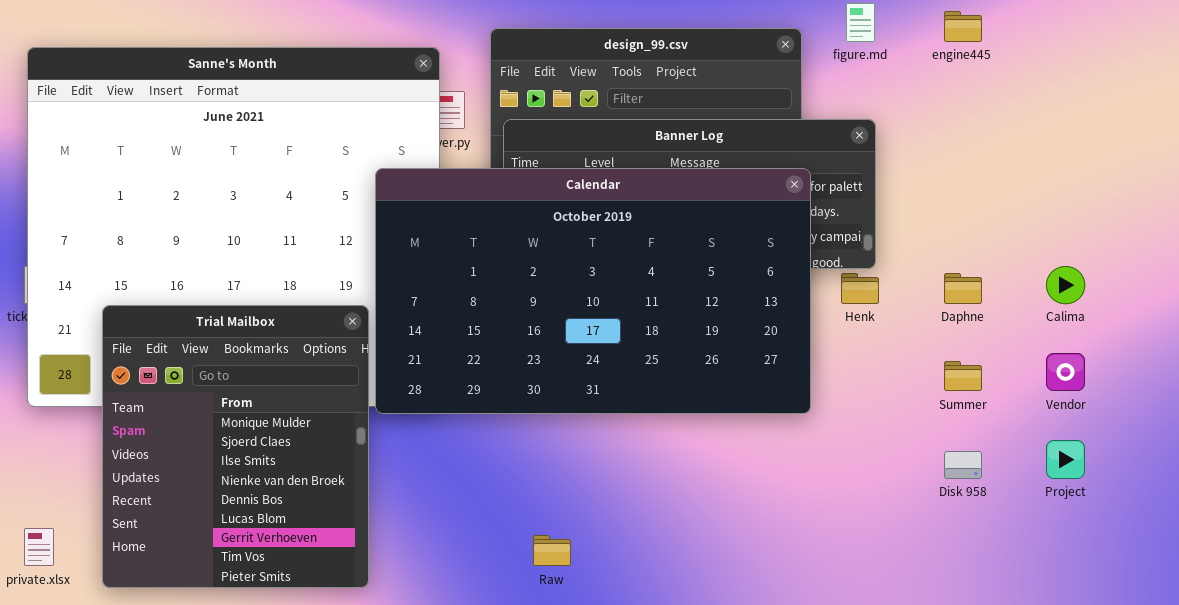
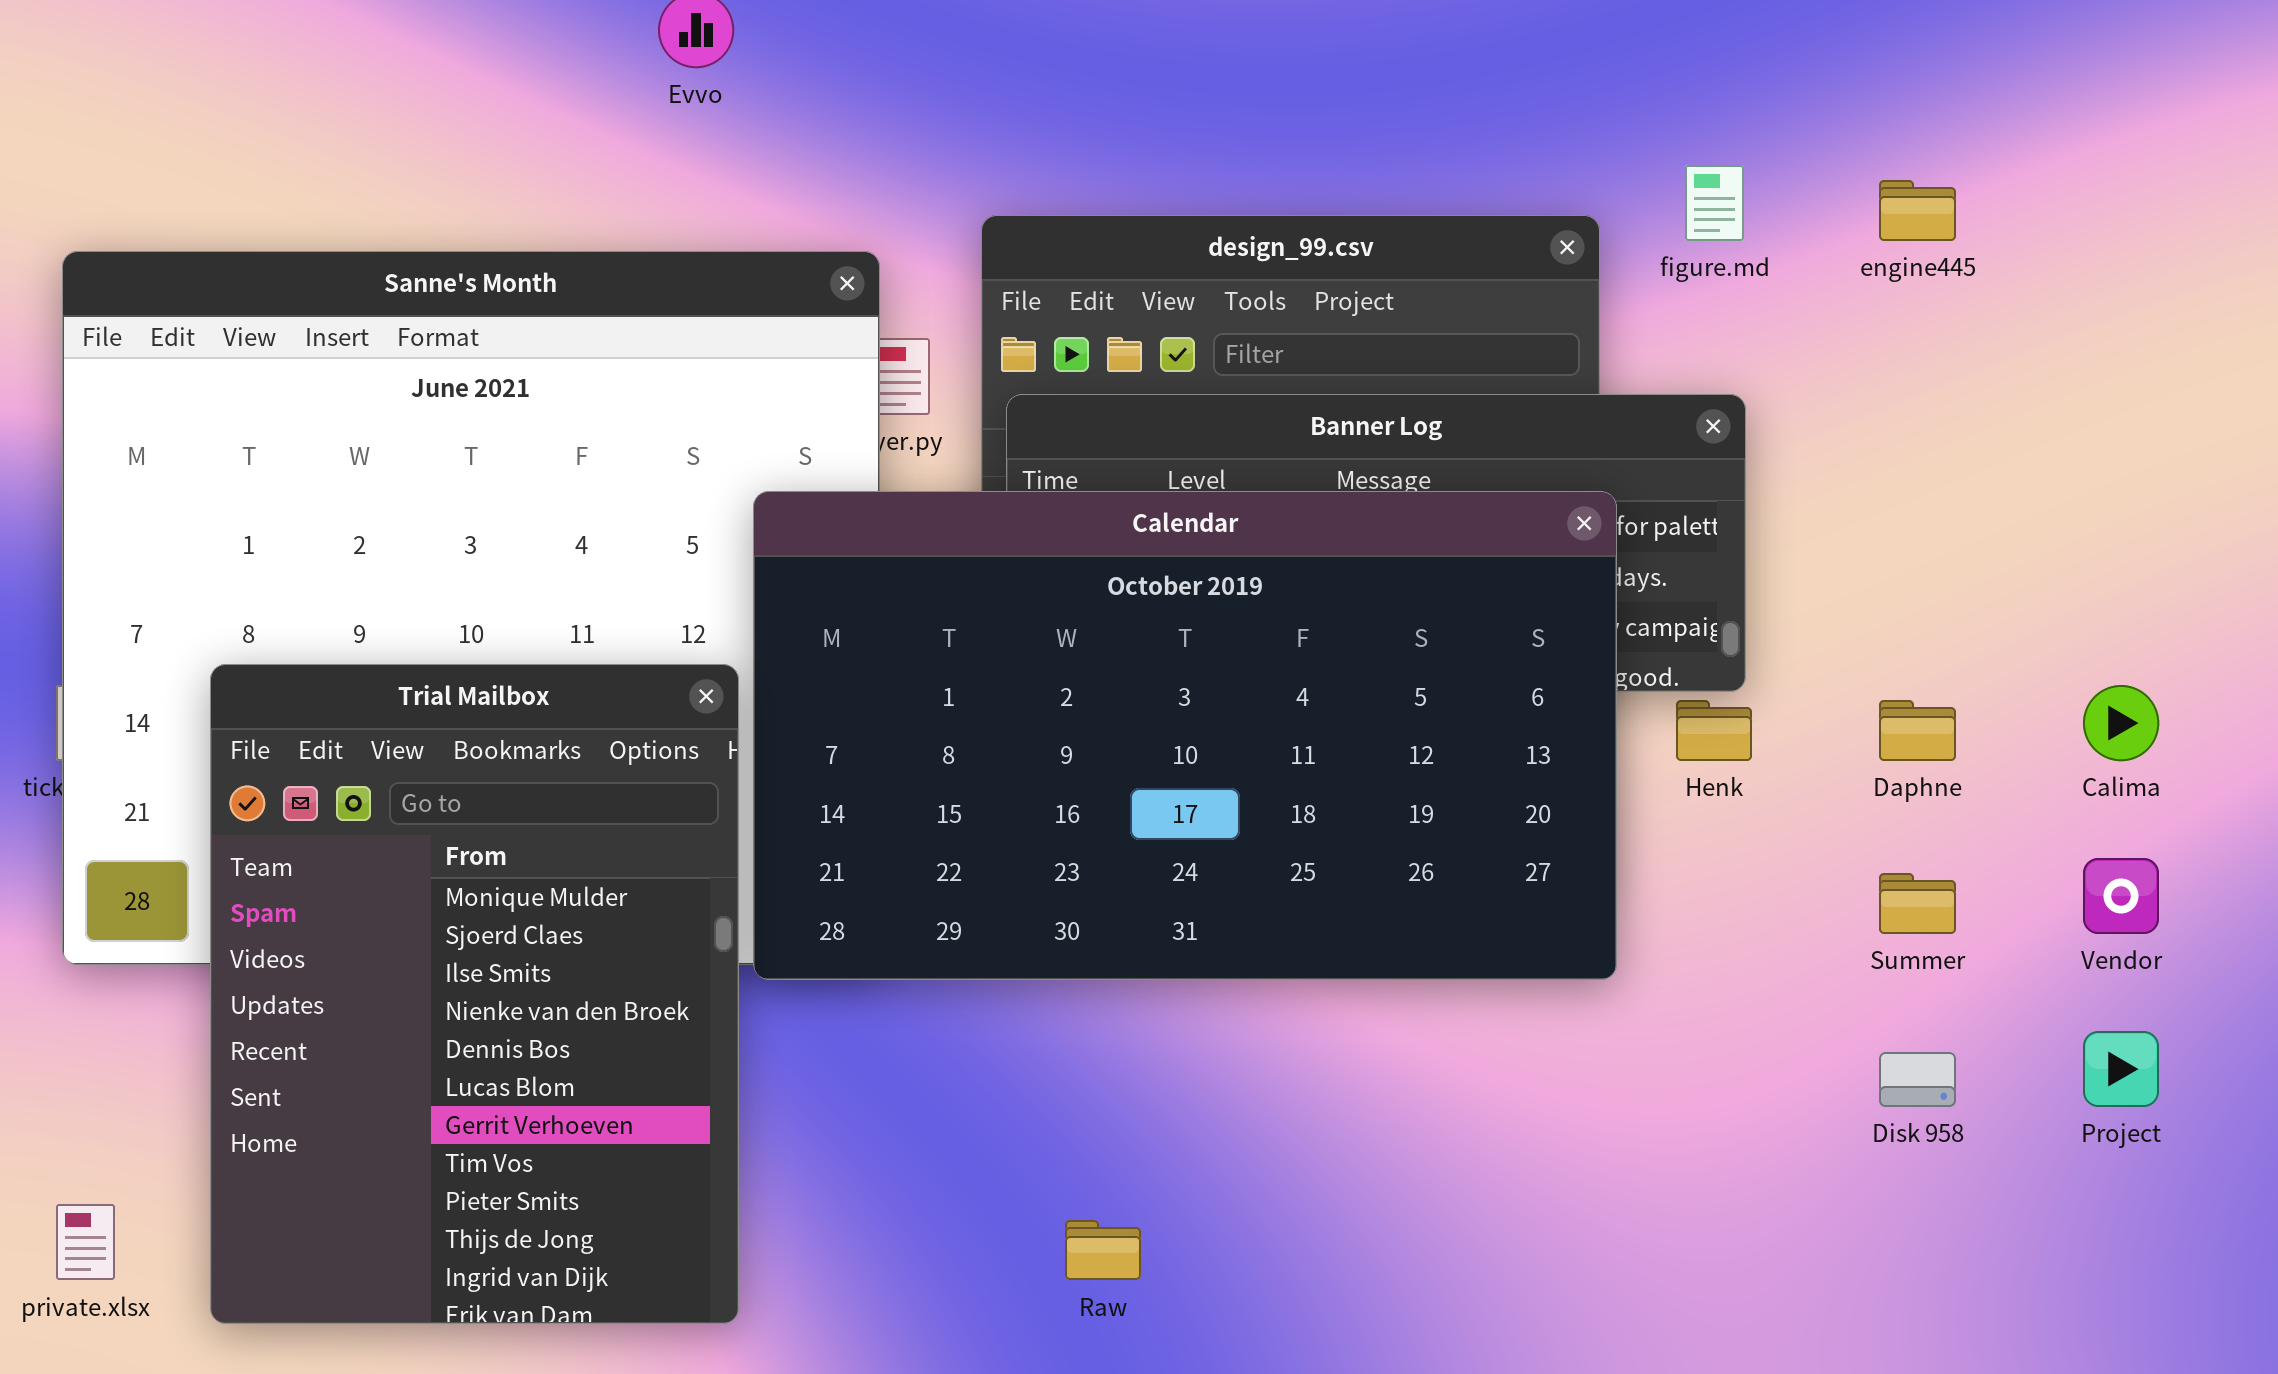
Trial Mailbox: [102,305,369,588] -> [210,664,739,1324], resized

